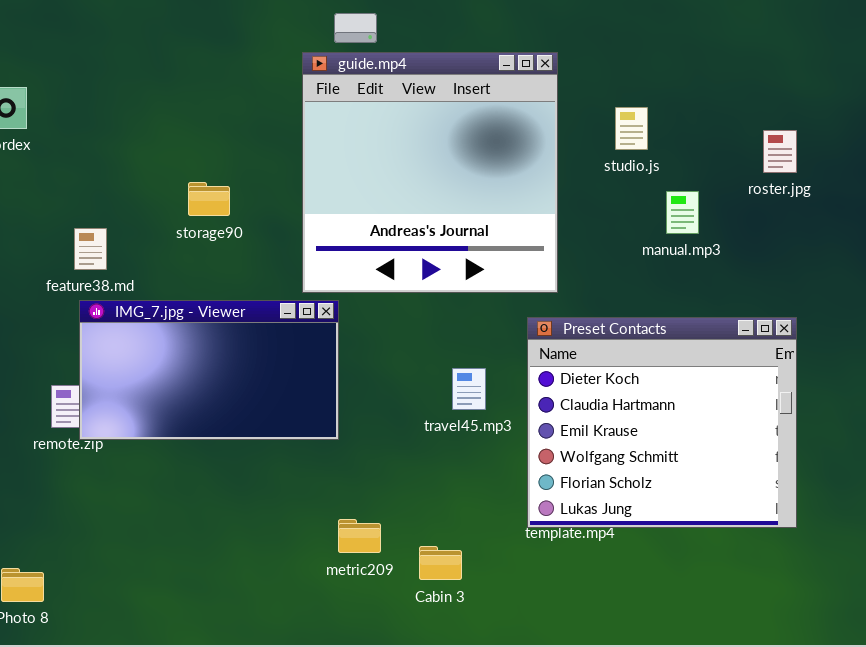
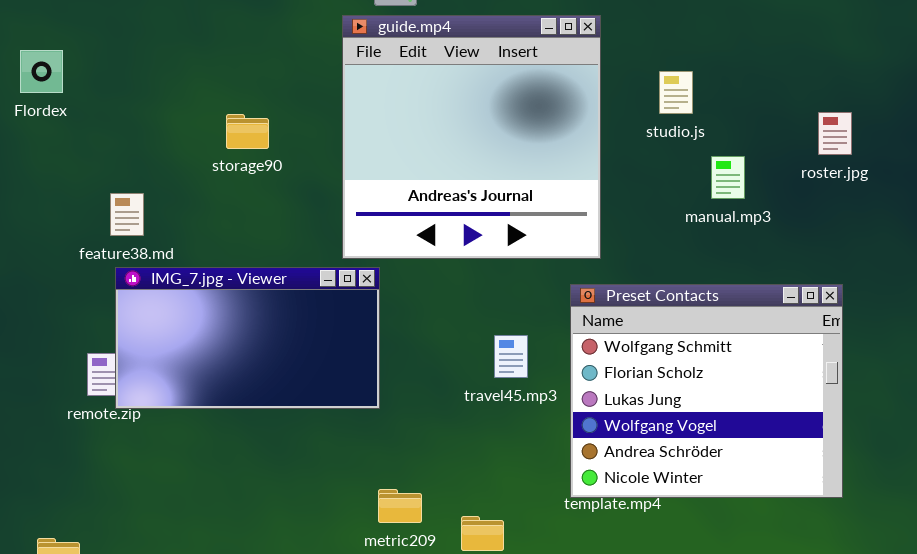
roster.jpg: [763,130,797,173] -> [818,112,852,155], moved
storage90: [188,182,230,216] -> [226,114,269,149], moved
Preset Contacts: [527,317,797,528] -> [570,284,843,498], scrolled down 3 rows

